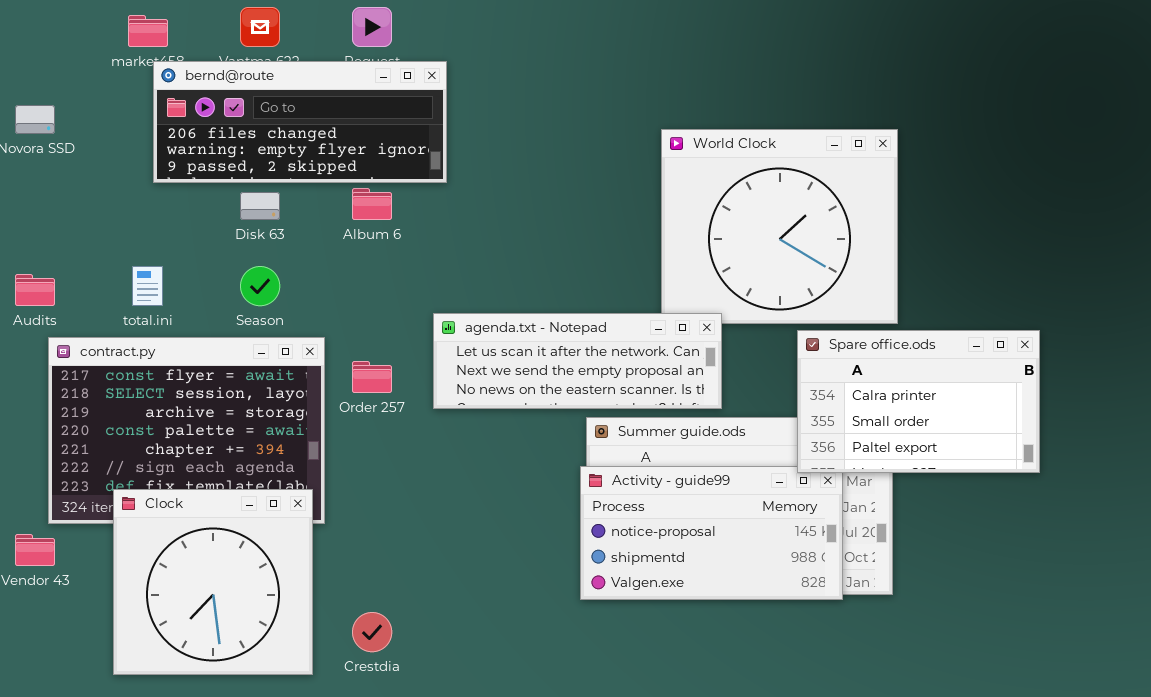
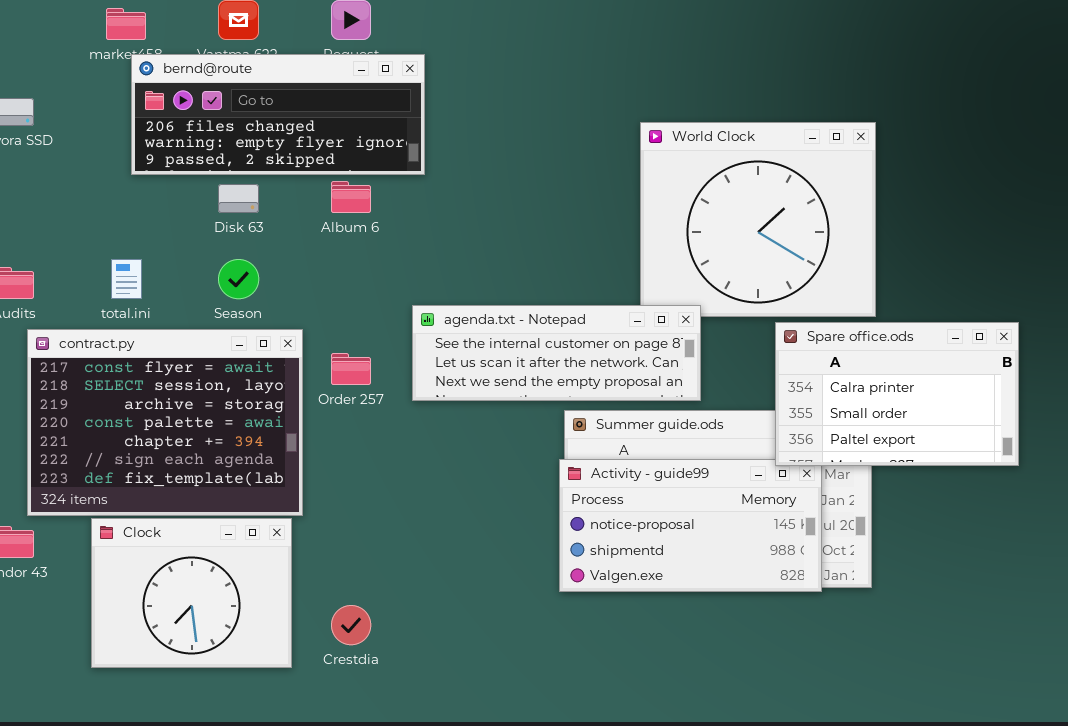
agenda.txt - Notepad: [433,313,722,409] -> [412,305,701,401], scrolled up 1 row
Clock: [113,489,313,675] -> [91,518,292,668], resized

